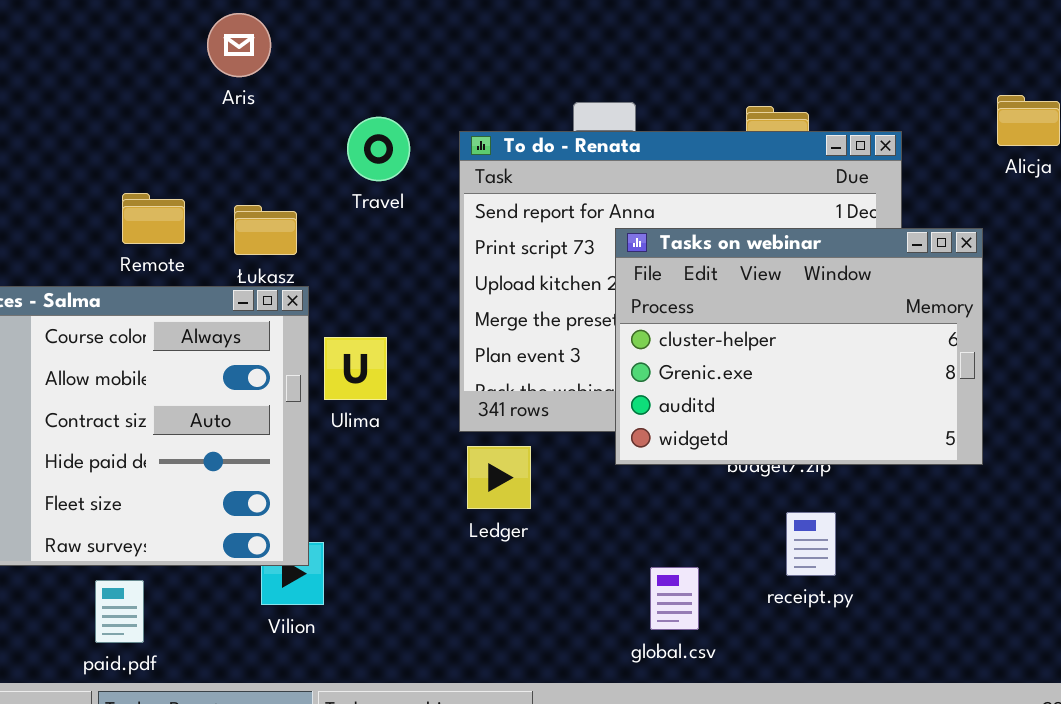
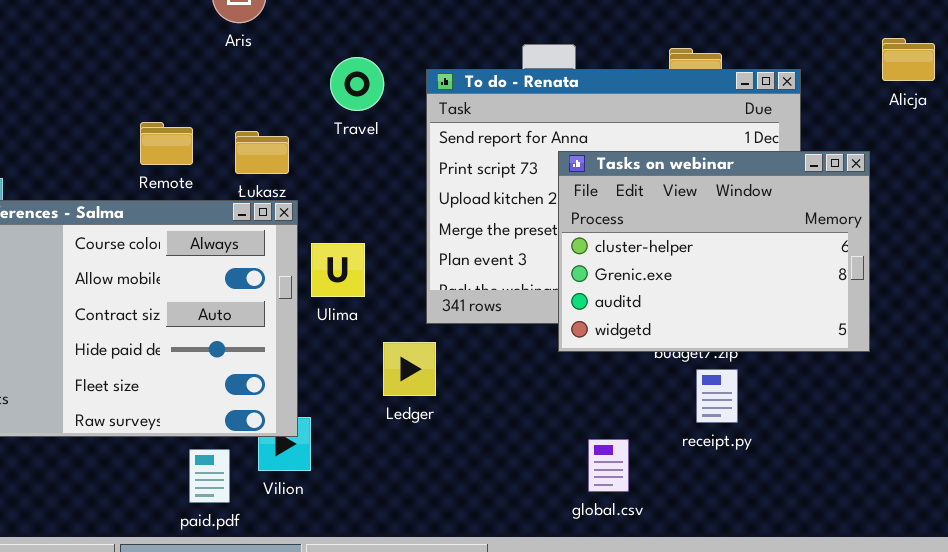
Ledger: [467,446,531,509] -> [383,342,436,396], moved
receipt.py: [786,512,836,576] -> [696,369,738,423], moved
paid.pdf: [95,580,144,643] -> [189,449,230,503], moved

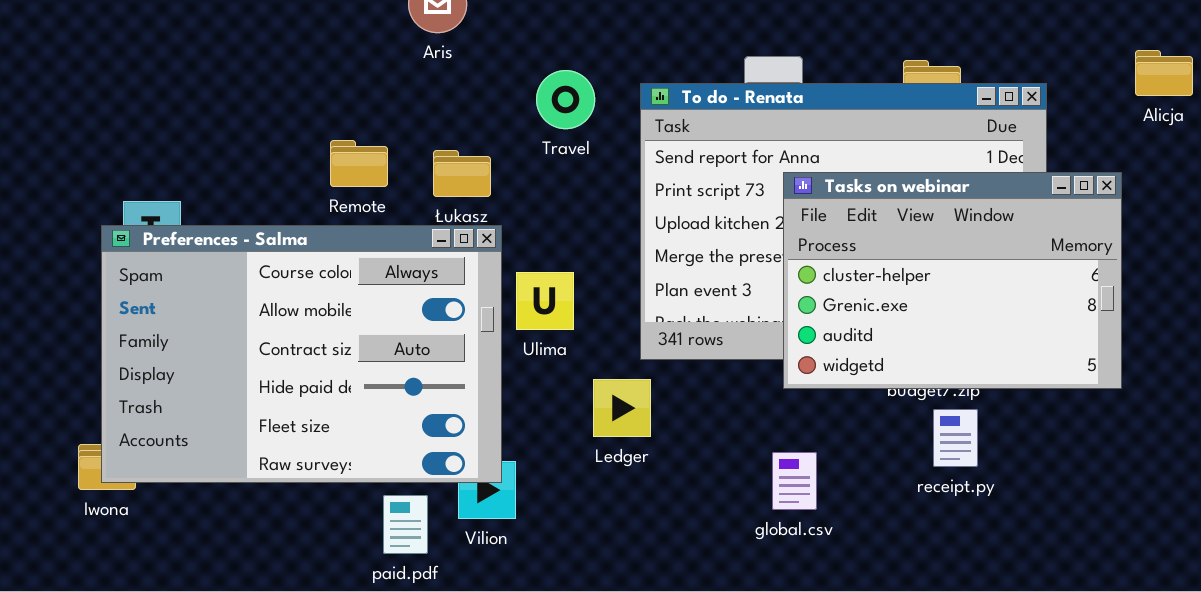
global.csv: [588,439,629,492] -> [772,452,817,510], moved

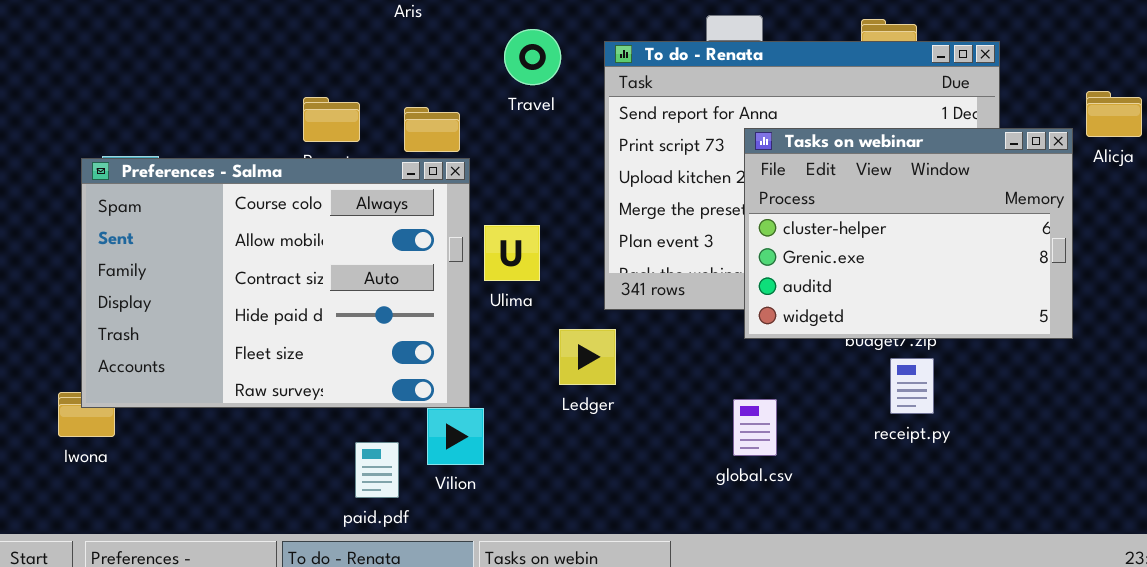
Alicja: [1135,50,1193,96] -> [1086,91,1142,137], moved
Preferences - Salma: [101,225,502,483] -> [81,158,470,408], moved

